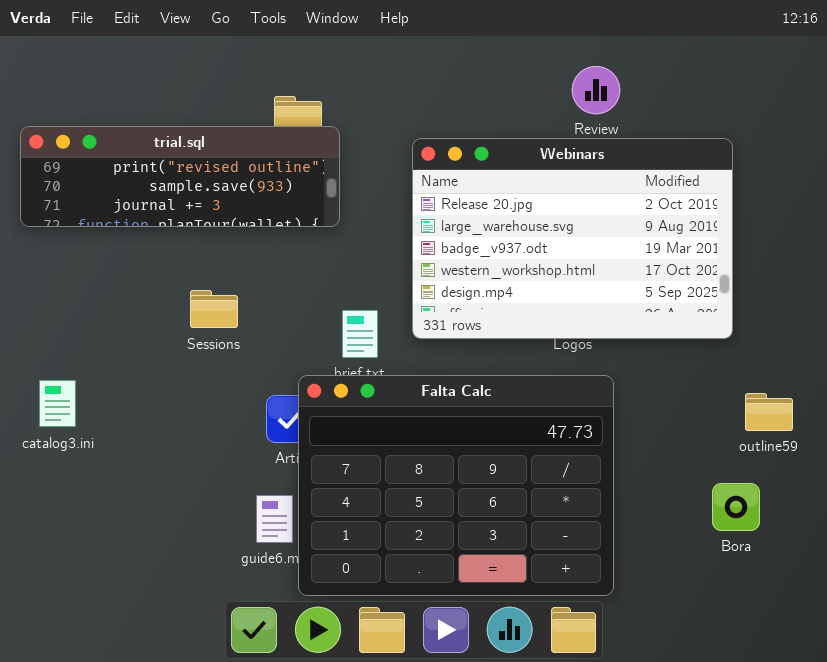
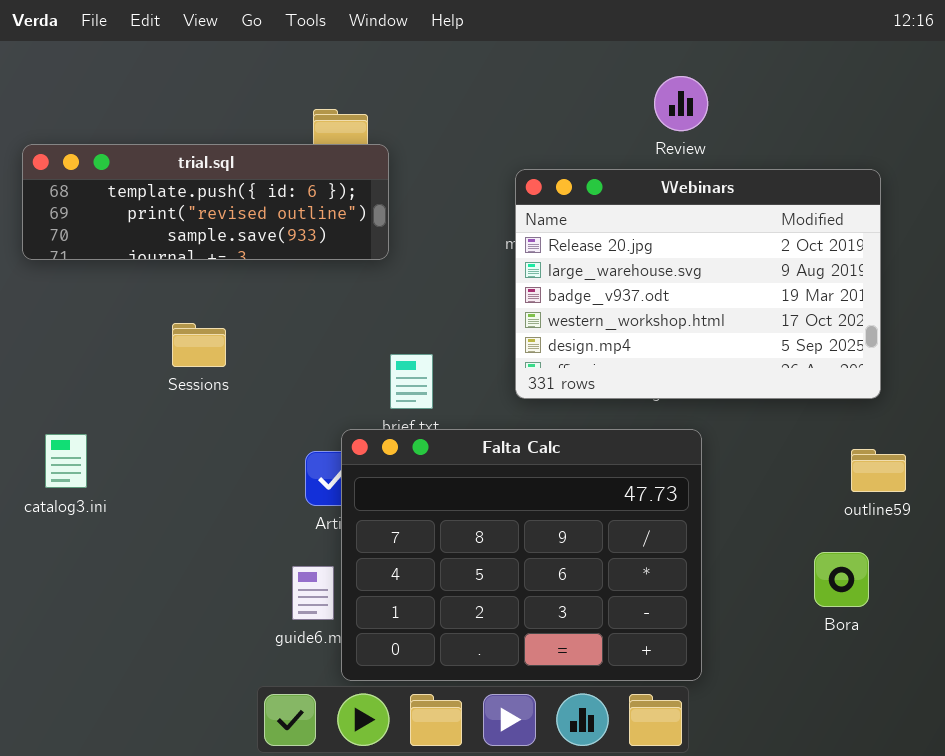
trial.sql: [20,126,340,227] -> [22,144,389,260], scrolled up 1 row
Webinars: [412,138,733,339] -> [515,169,881,399], moved
Sessions: [190,290,238,328] -> [172,323,226,367], moved

